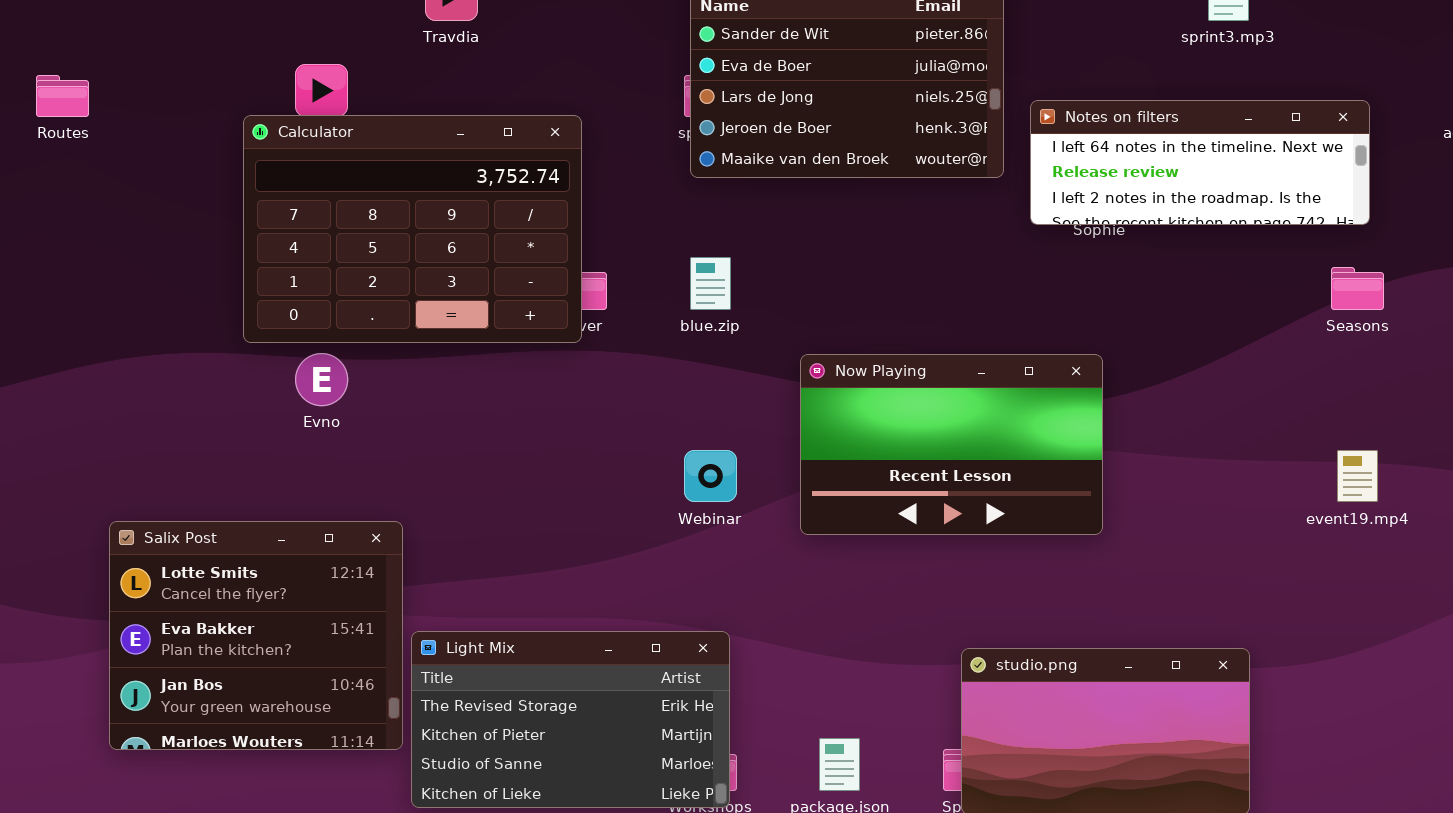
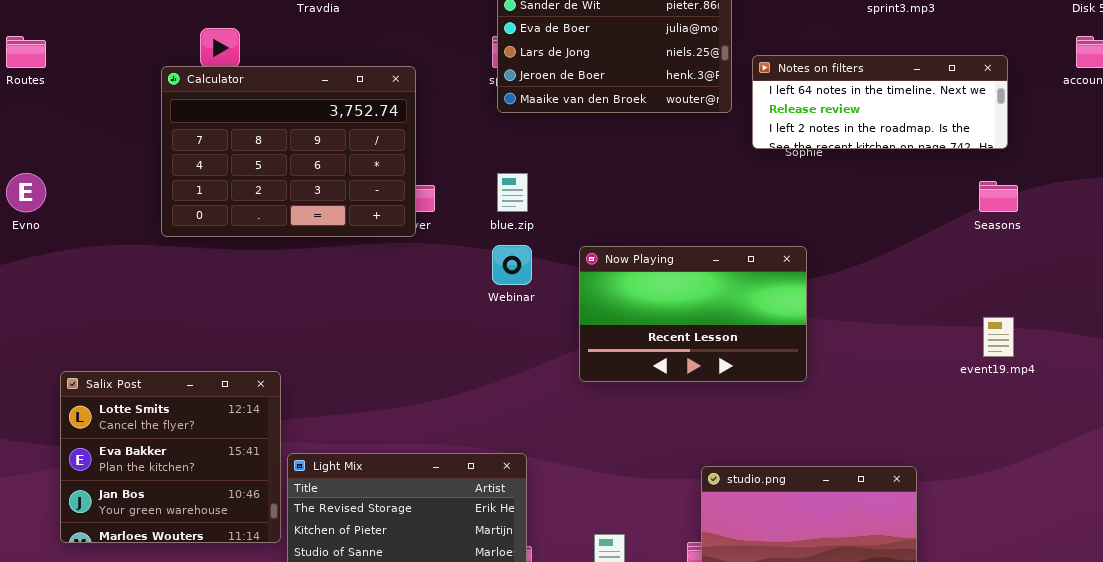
Evno: [295,353,348,406] -> [6,173,46,212], moved
Webinar: [684,450,737,502] -> [492,245,532,285], moved

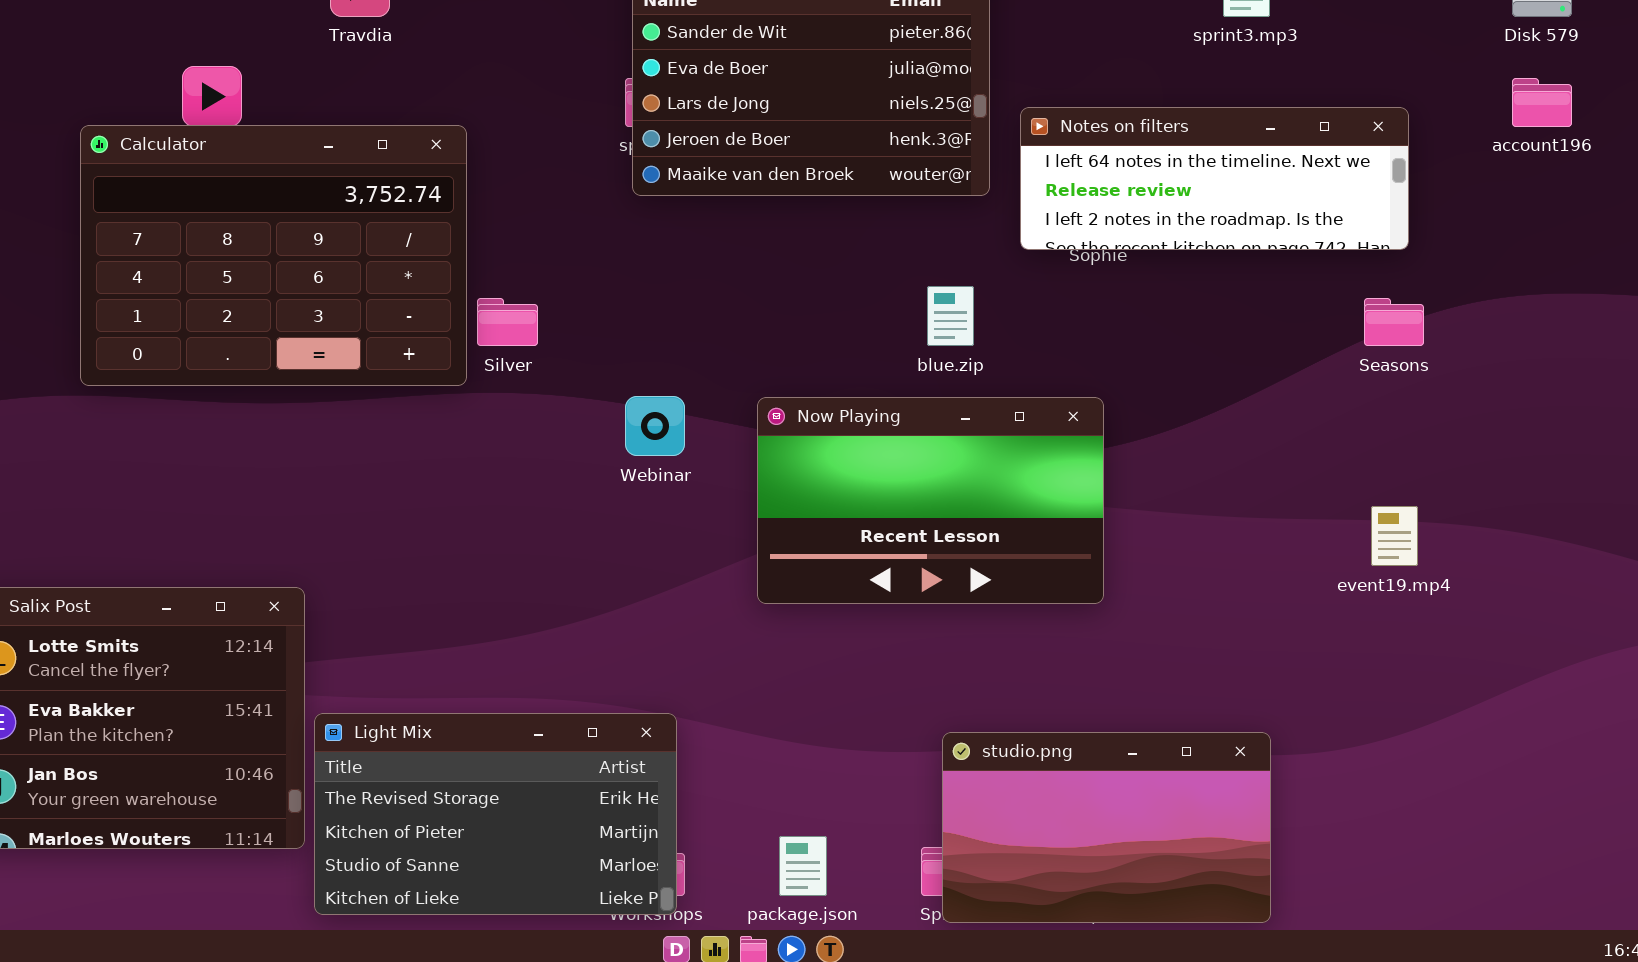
Calculator: [161,66,416,237] -> [80,125,467,386], moved
blue.zip: [497,173,528,212] -> [927,286,974,346], moved

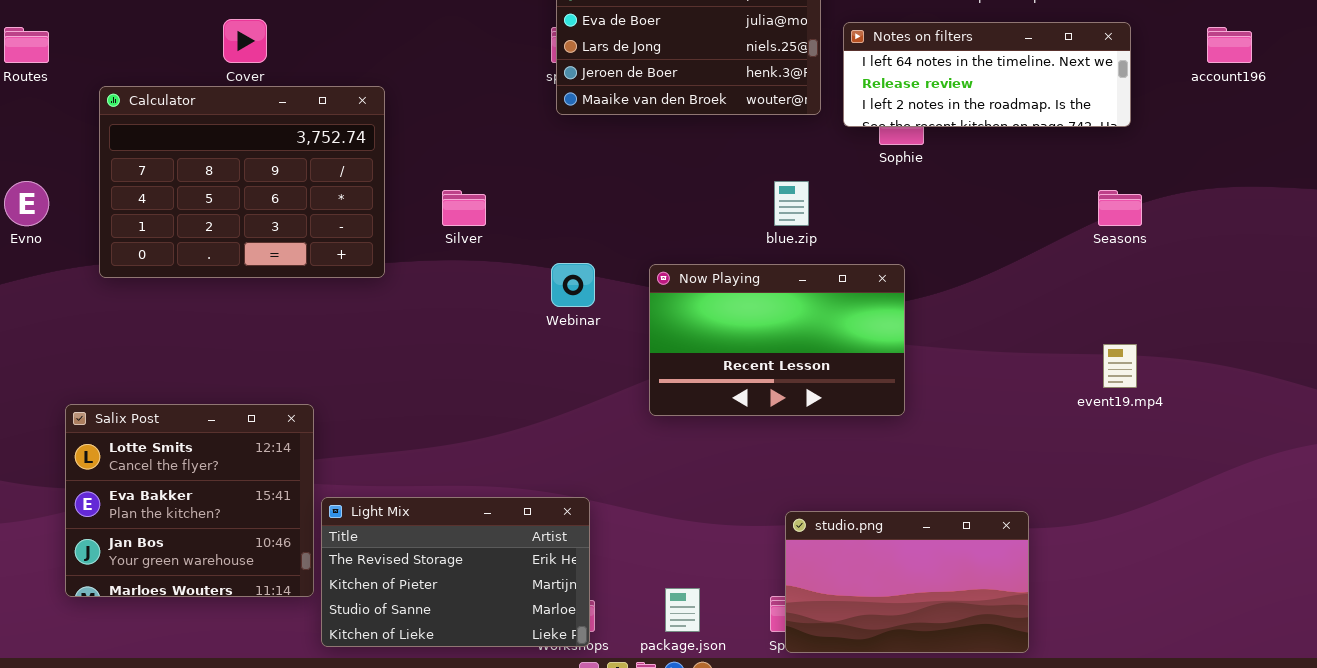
Notes on filters: [1020,107,1409,250] -> [843,22,1131,127], moved
Calculator: [80,125,467,386] -> [99,86,385,278], moved

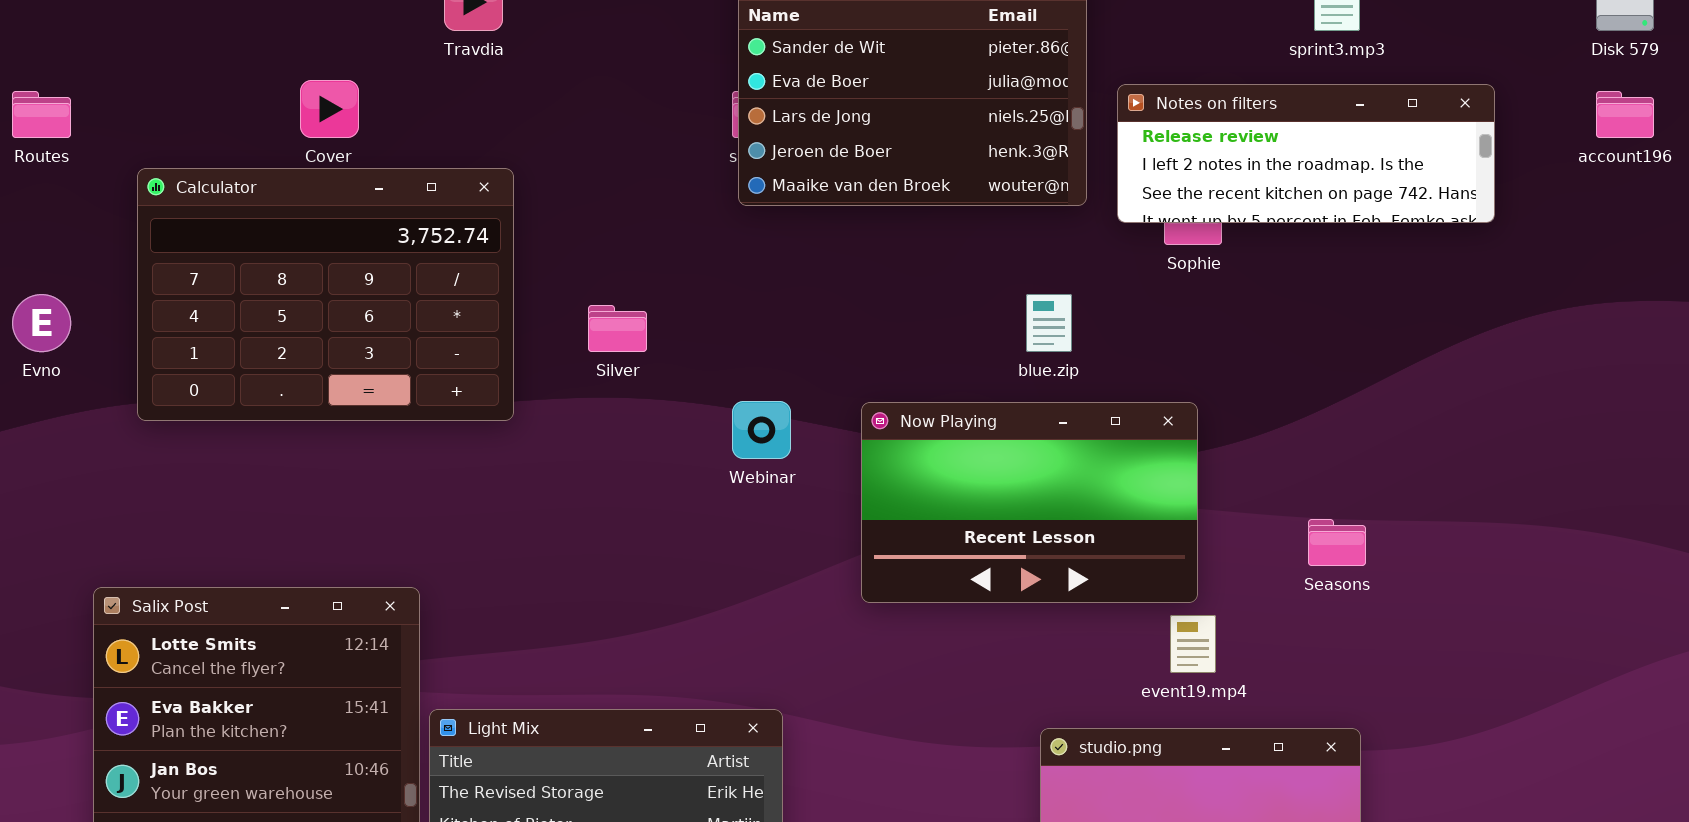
Notes on filters: [843,22,1131,127] -> [1117,84,1495,223], scrolled down 1 row
Seasons: [1098,190,1142,226] -> [1308,519,1366,566], moved
event19.mp4: [1103,344,1137,388] -> [1170,615,1216,673], moved

